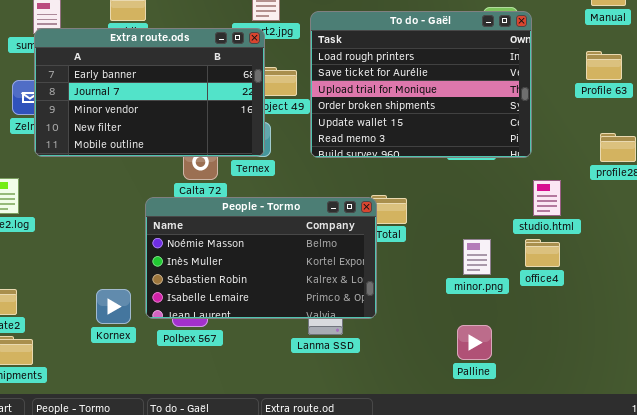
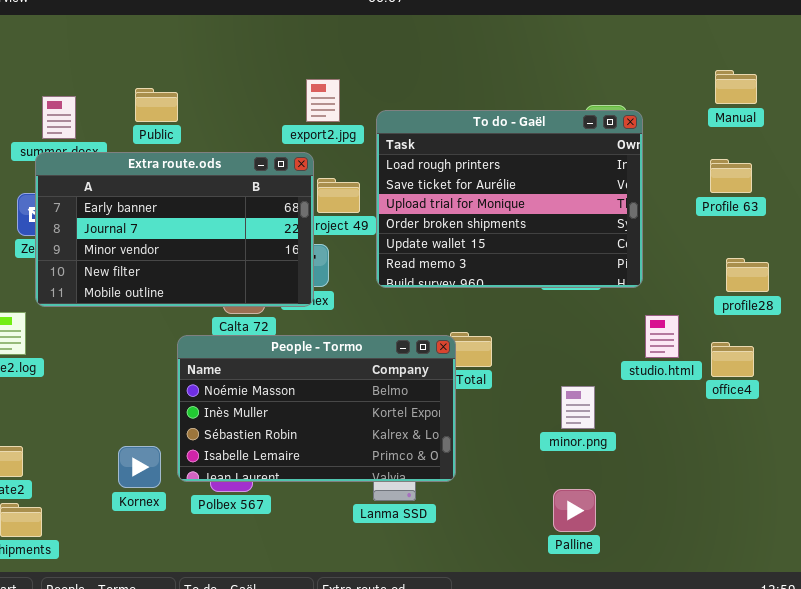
Extra route.ods: [34,28,265,157] -> [35,152,314,307], moved
office4: [525,239,560,267] -> [711,342,754,377], moved

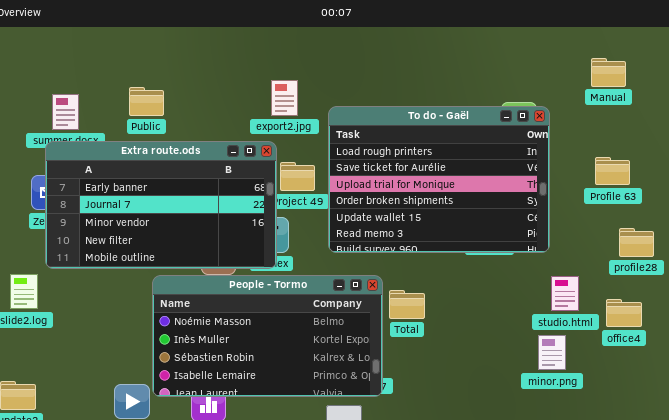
Manual: [715,70,757,104] -> [591,58,626,87], moved
Profile 63: [710,159,752,193] -> [595,157,630,185], moved
People - Tormo: [177,335,456,482] -> [152,275,383,397], moved
minor.png: [561,386,595,429] -> [538,335,566,370], moved

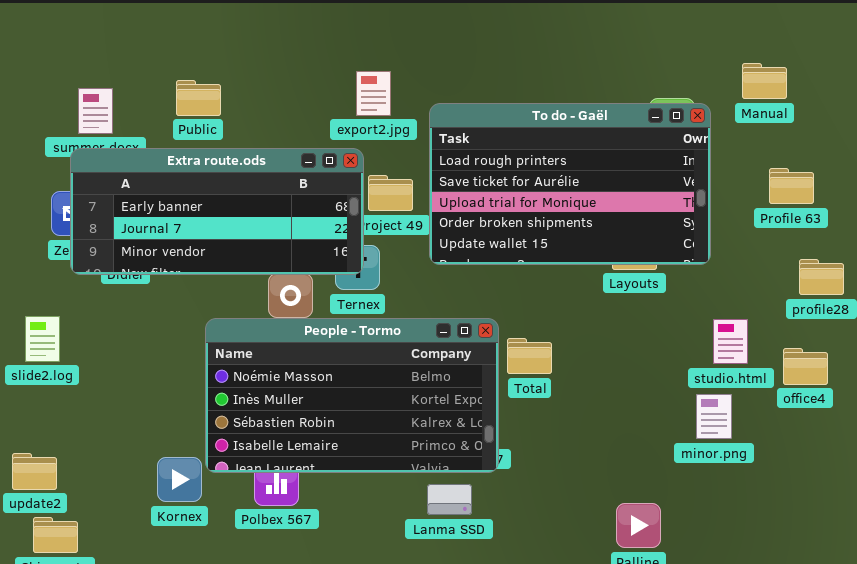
Manual: [591,58,626,87] -> [742,63,787,99], moved
To do - Gaël: [328,106,550,253] -> [429,103,711,265], resized
Extra route.ods: [45,141,277,269] -> [70,148,364,275], resized

